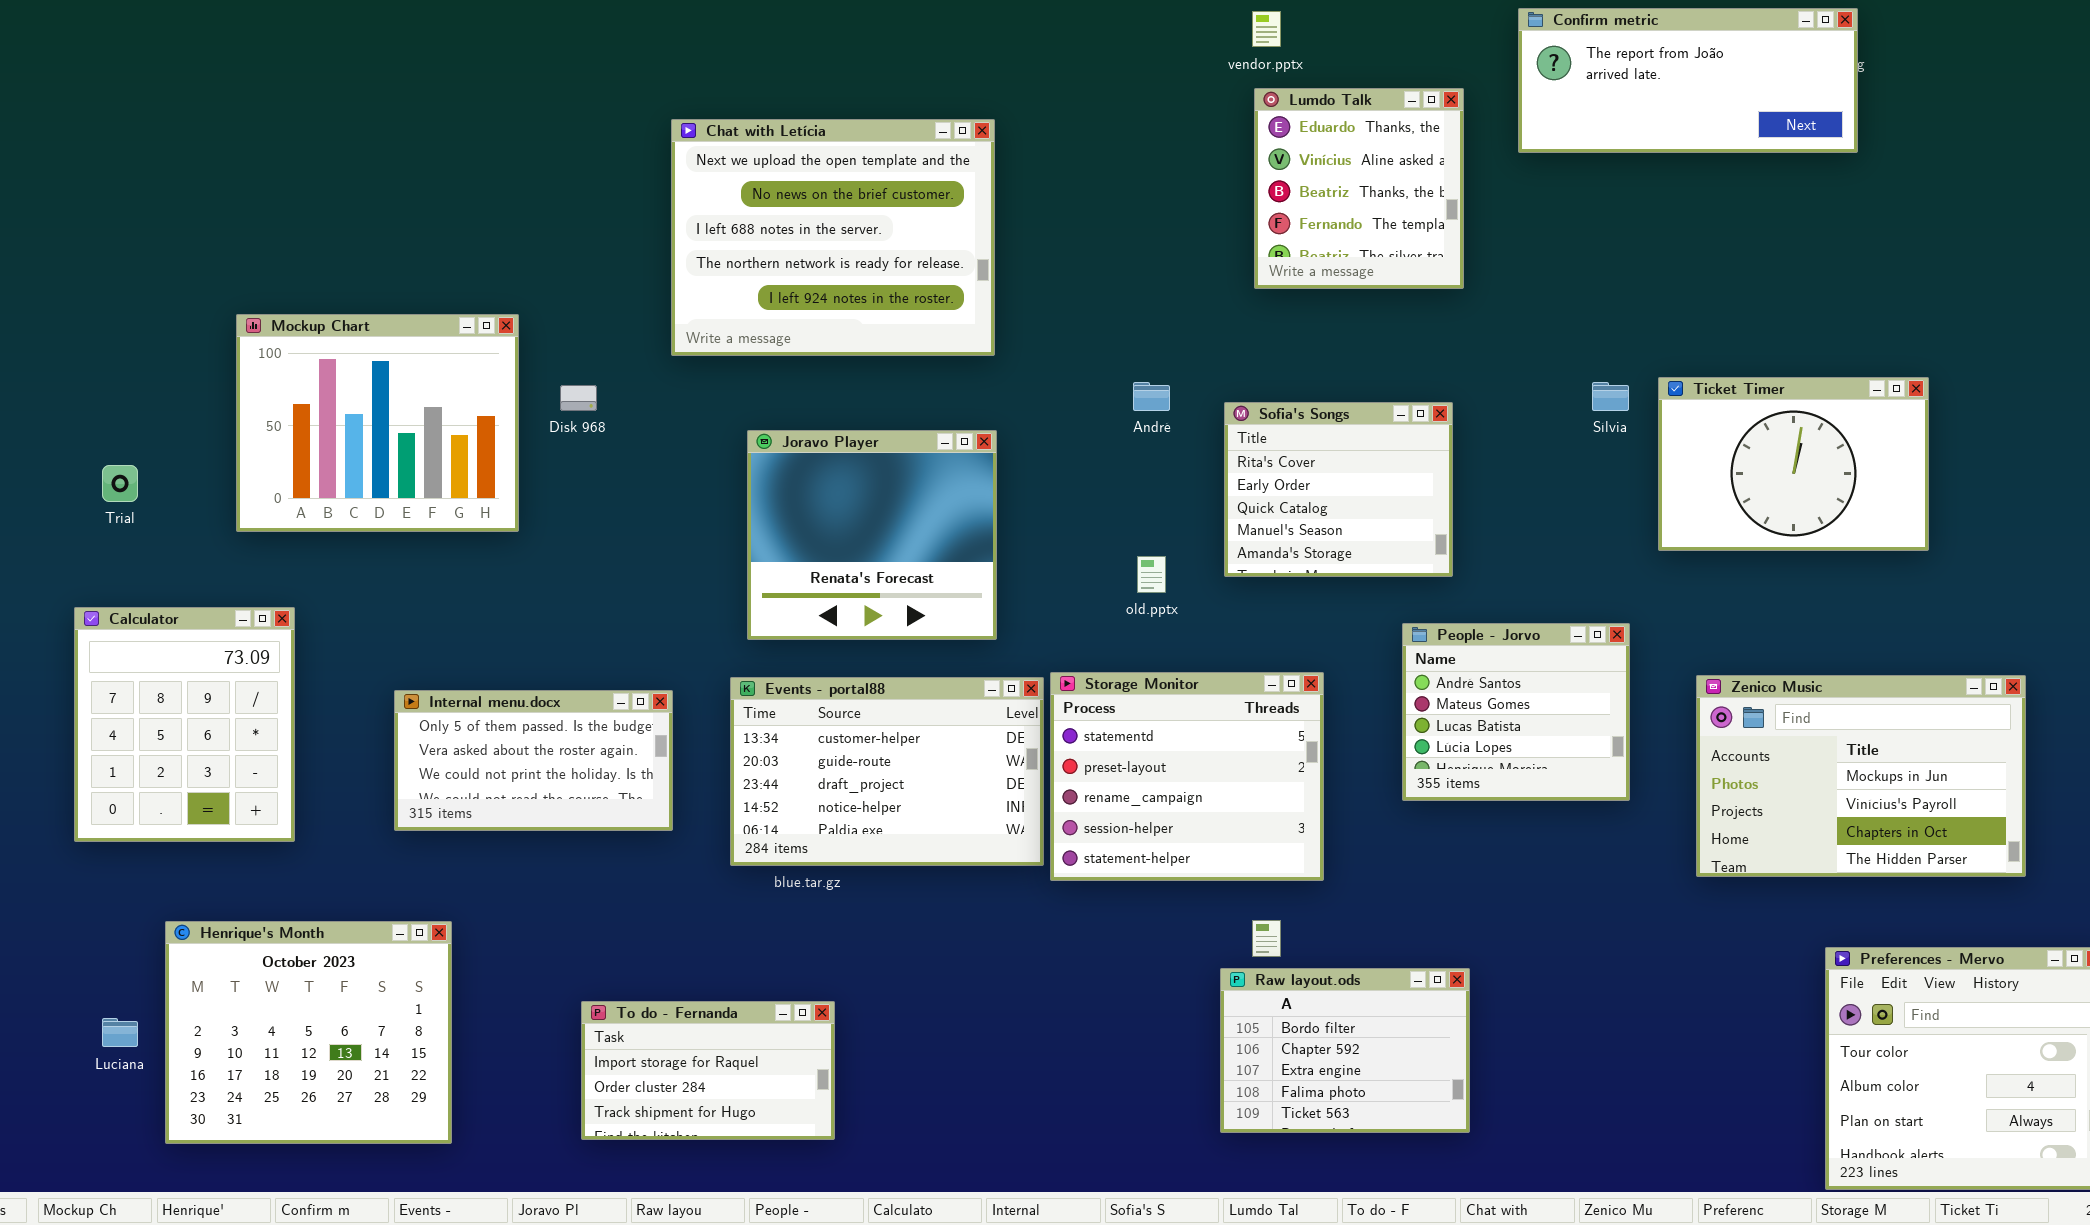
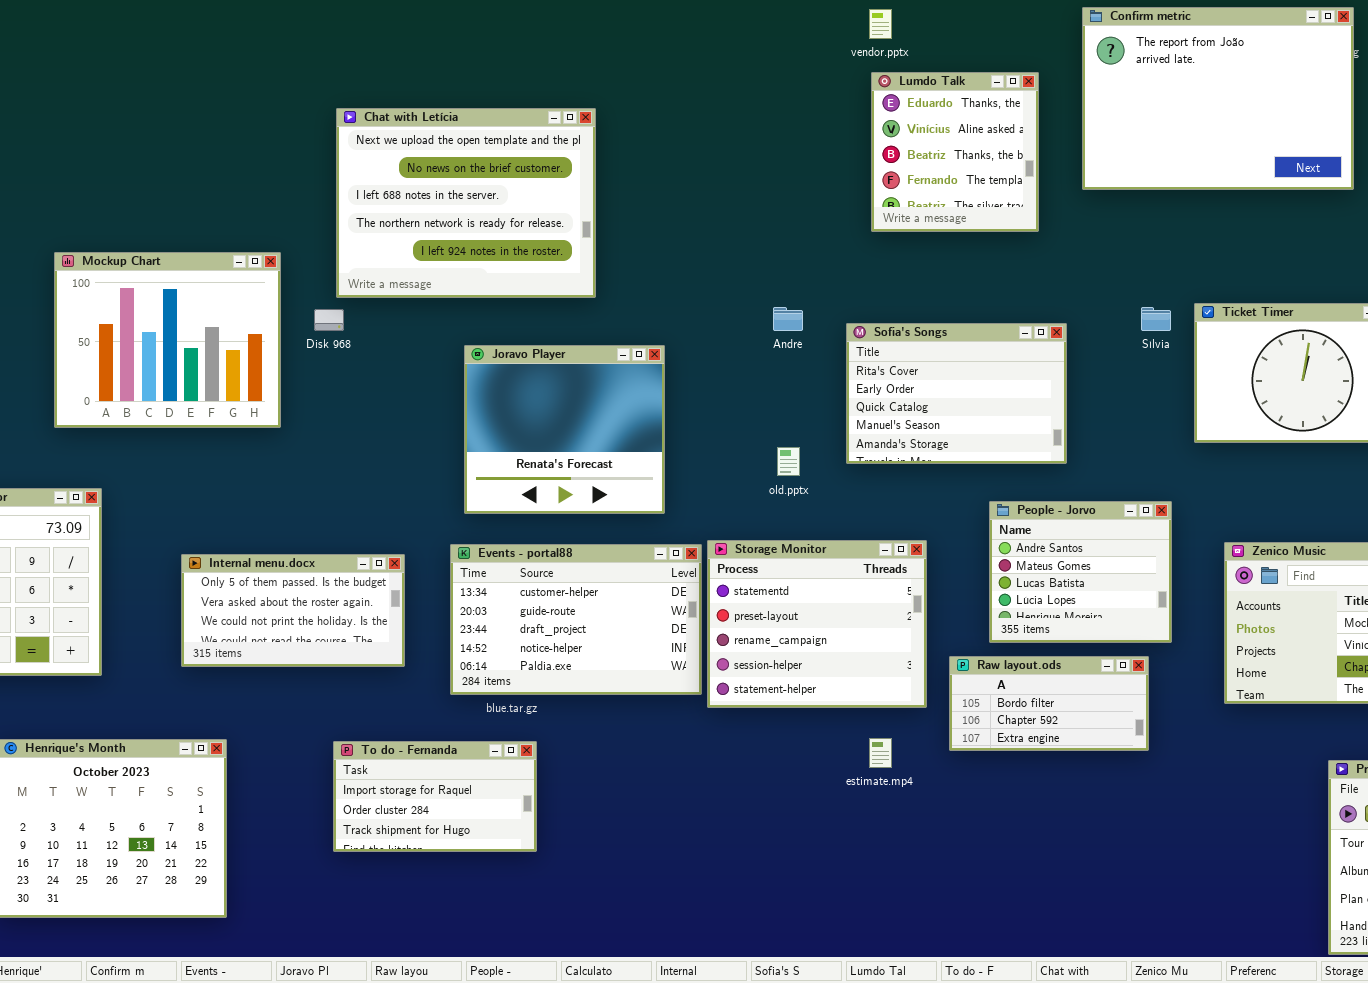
Confirm metric: [1518,8,1858,153] -> [1082,7,1354,190], resized
Chat with Letícia: [671,119,995,356] -> [336,108,596,298], moved
Sofia's Songs: [1224,402,1453,577] -> [846,323,1067,464], resized
Raw layout.ods: [1220,968,1470,1133] -> [949,656,1149,751], moved, resized
To do - Fernanda: [581,1001,835,1140] -> [333,741,537,852], moved

